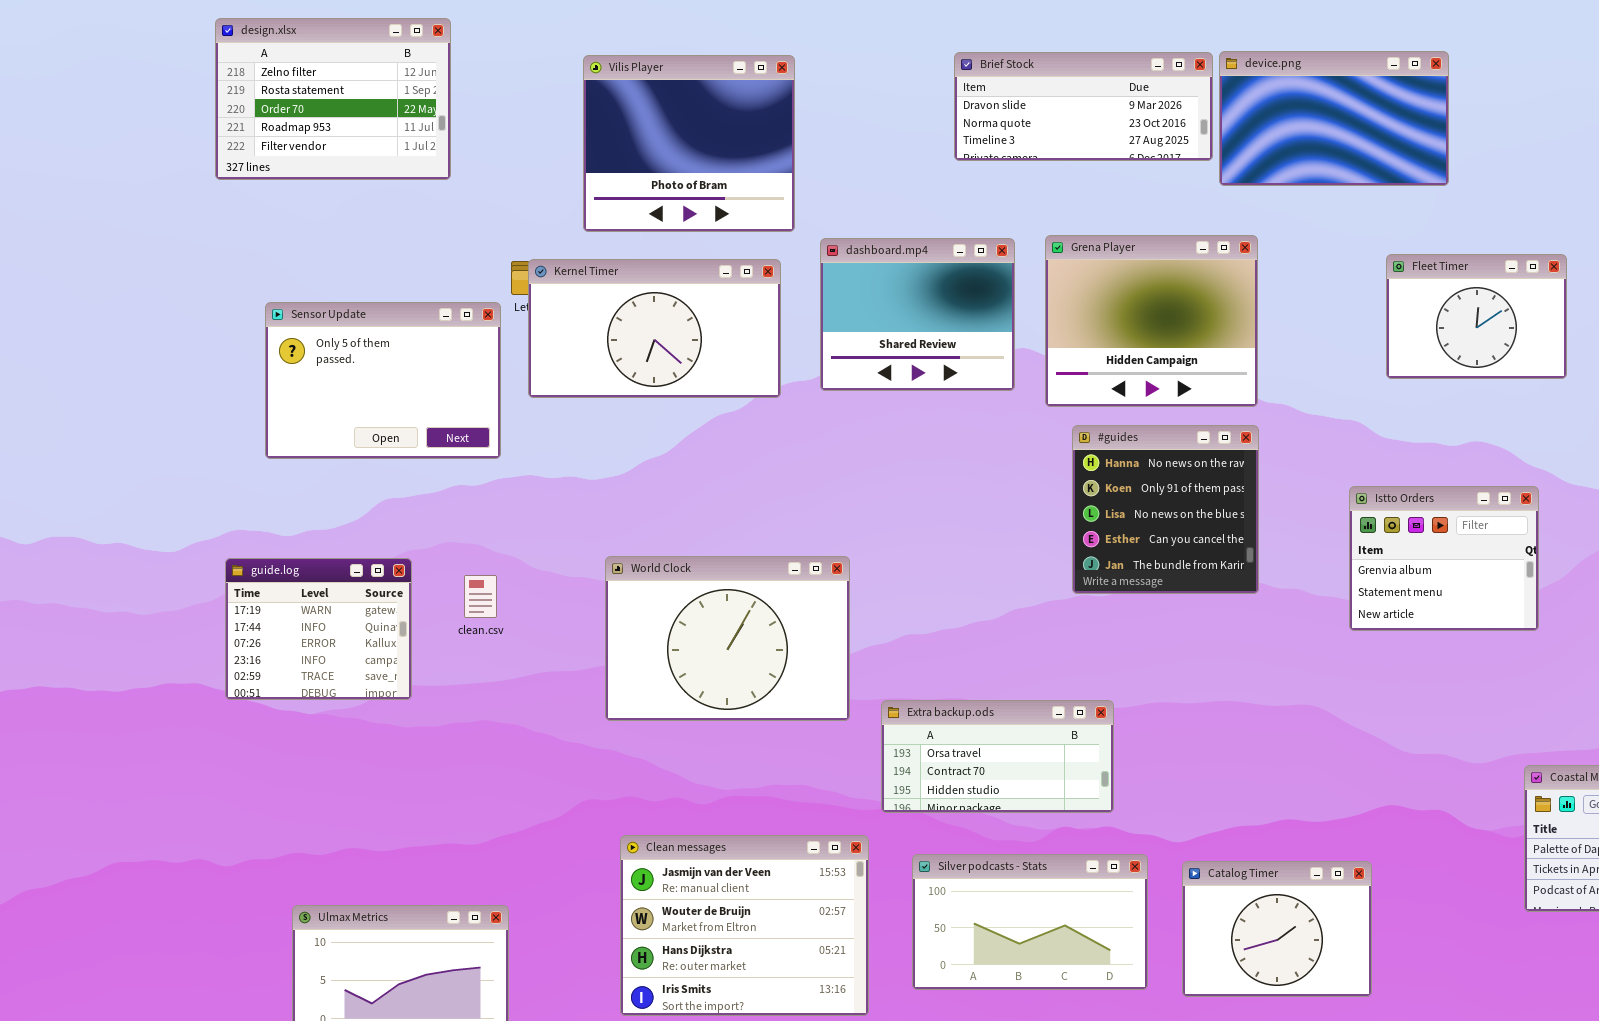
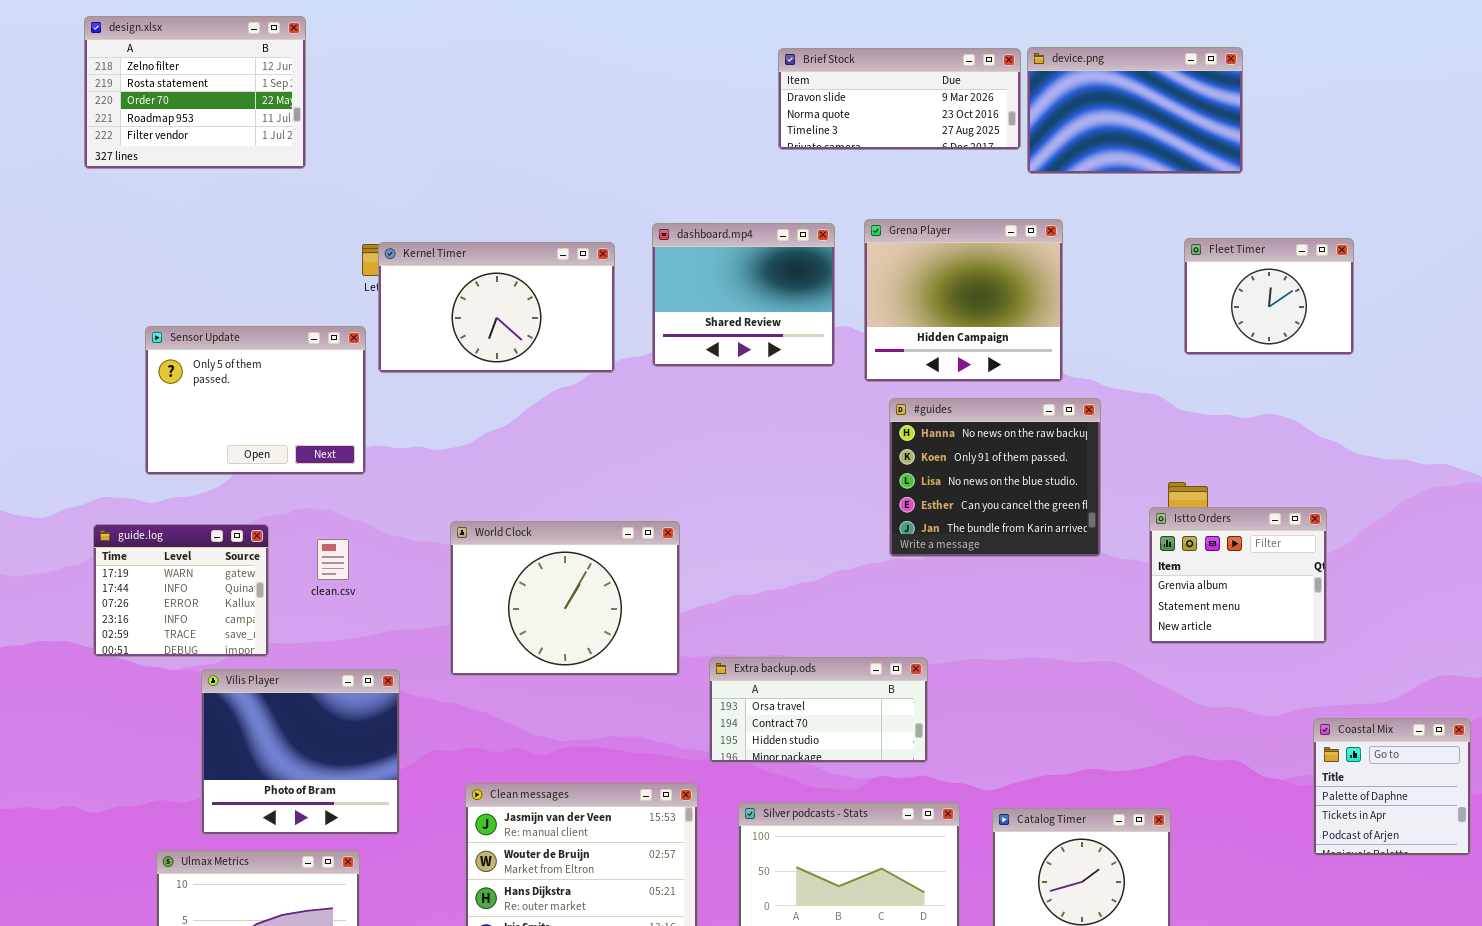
Vilis Player: [583,55,795,232] -> [201,669,400,835], moved
Sensor Update: [265,302,501,459] -> [145,326,366,475], moved
#guides: [1072,425,1259,594] -> [889,398,1101,557], resized
Istto Orders: [1349,486,1539,631] -> [1149,507,1327,644], moved

